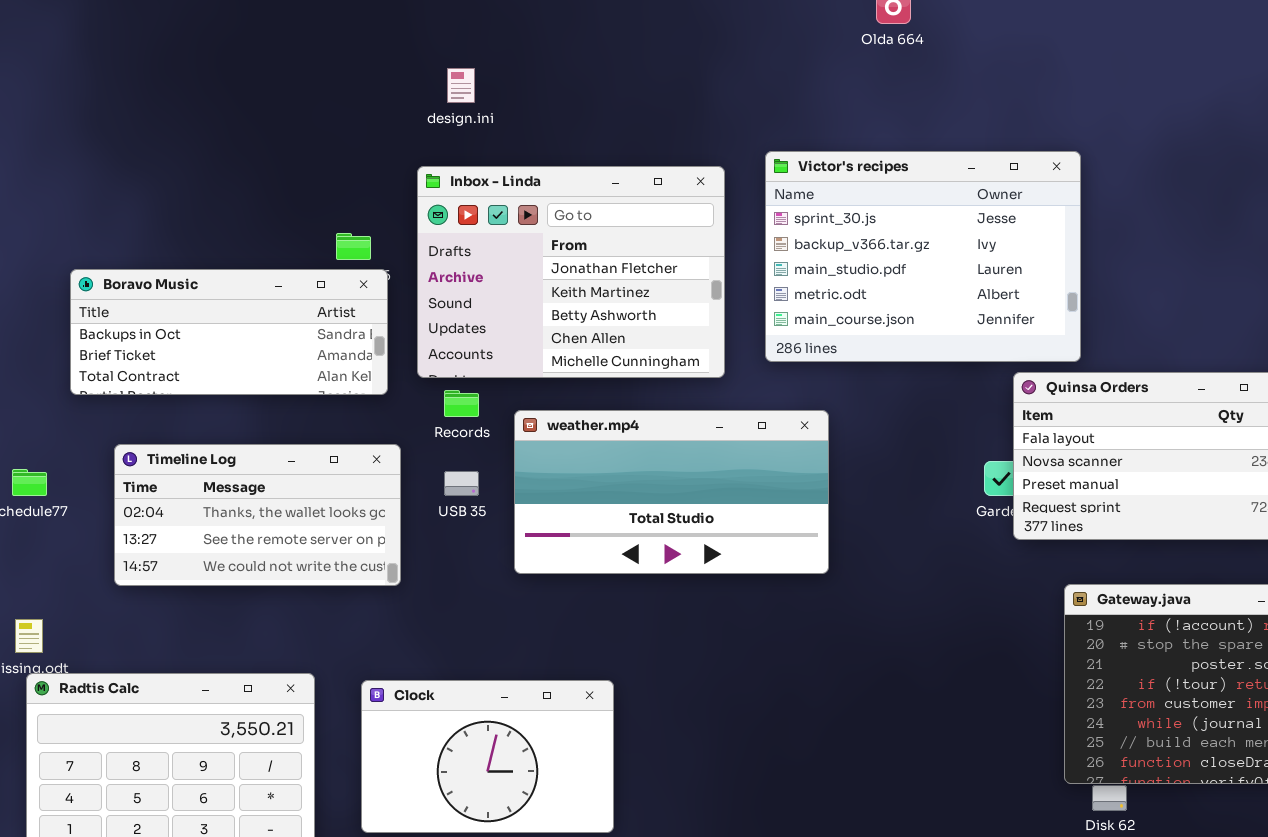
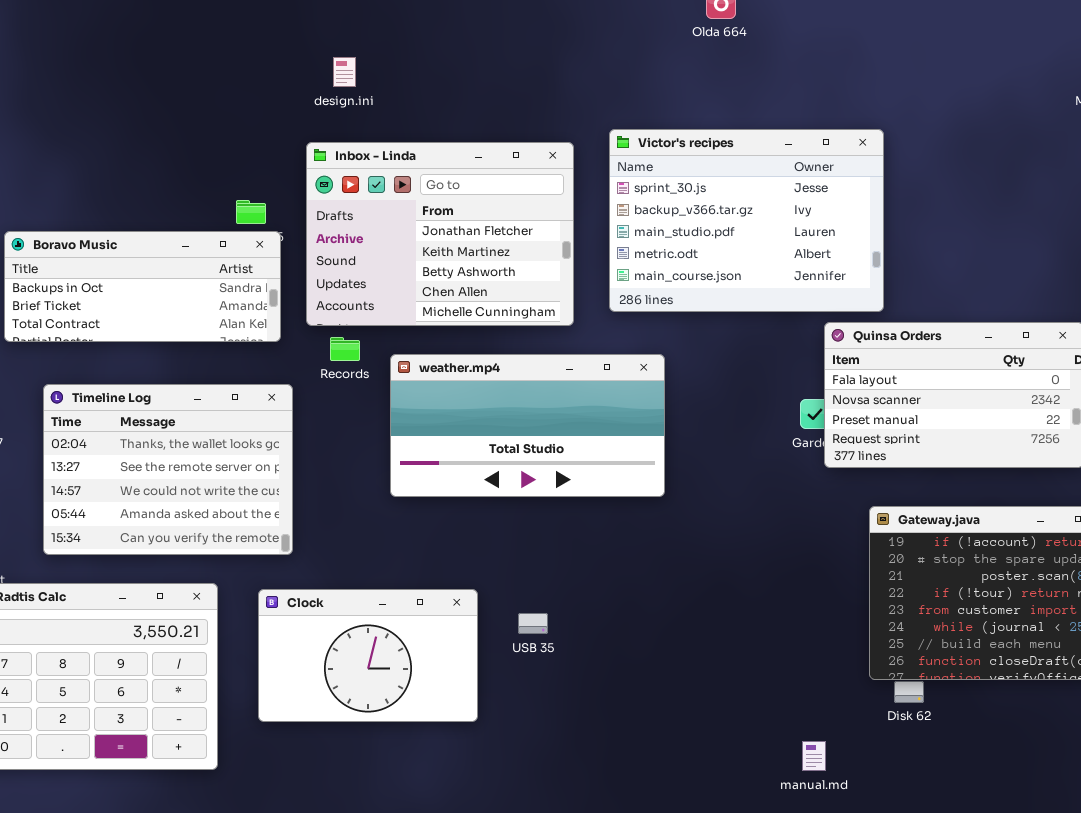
Timeline Log: [114,444,401,586] -> [43,384,293,555], resized
USB 35: [444,471,479,496] -> [518,613,548,634], moved

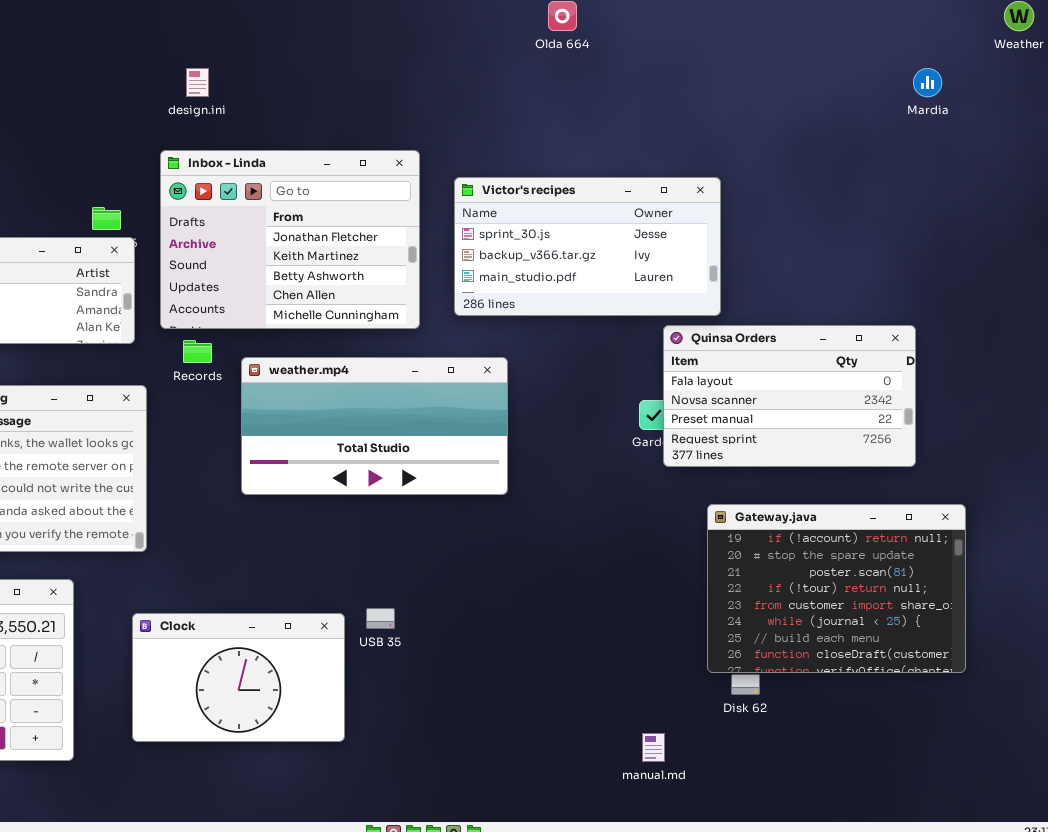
Victor's recipes: [609,129,884,312] -> [454,177,721,316], resized
Clock: [258,589,478,722] -> [132,613,345,742], moved

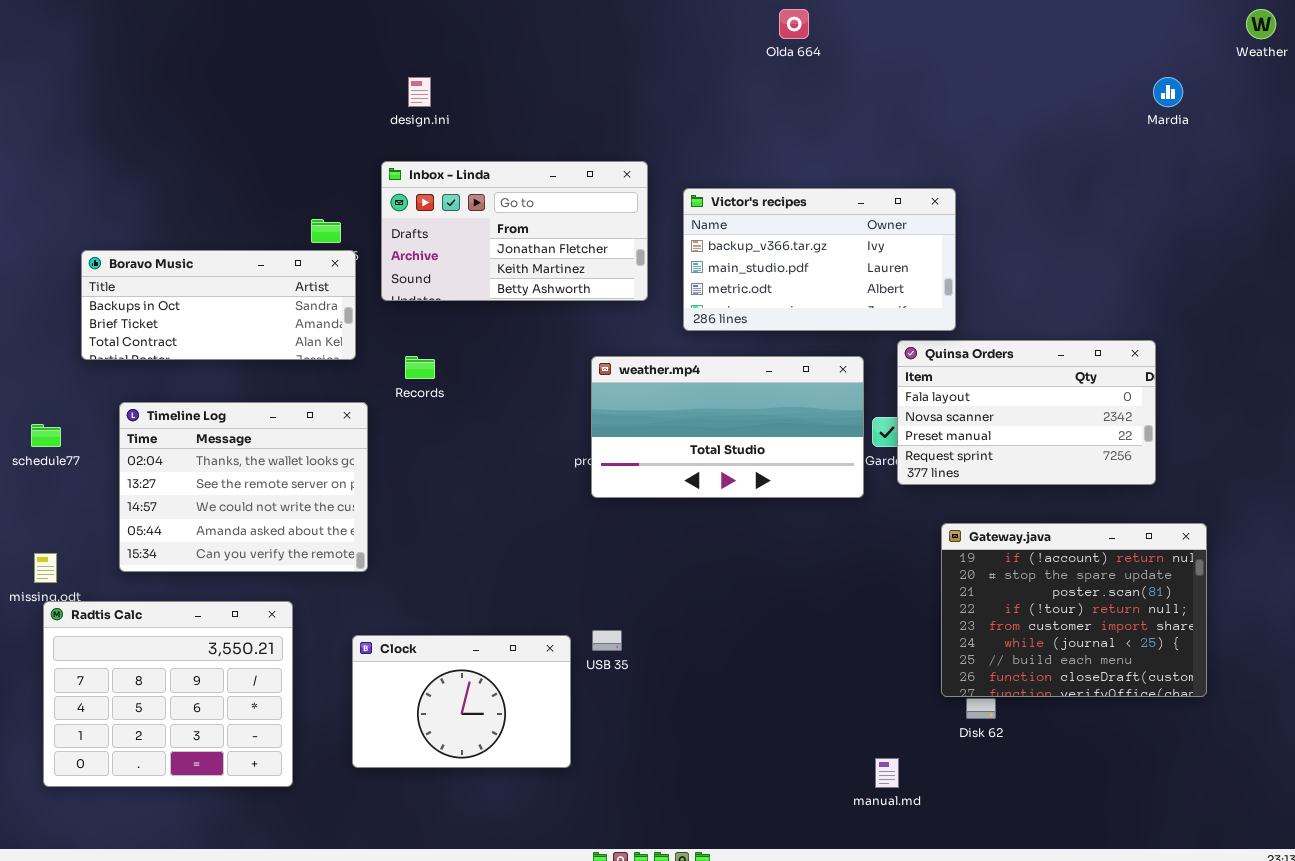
Inbox - Linda: [160,150,420,329] -> [381,161,648,301], resized
Victor's recipes: [454,177,721,316] -> [683,188,956,331], scrolled down 1 row
weather.mp4: [241,357,508,495] -> [591,356,864,498], moved

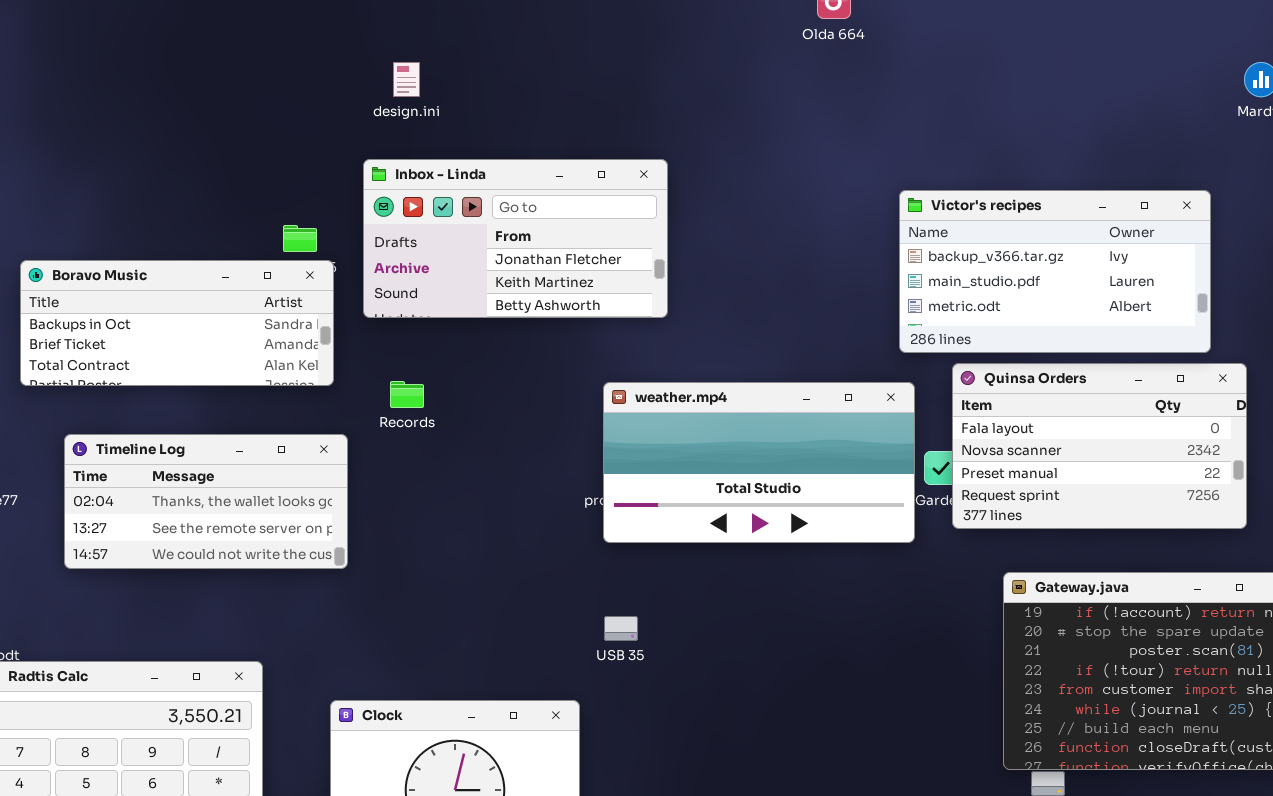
Victor's recipes: [683,188,956,331] -> [899,190,1211,353], moved
Timeline Log: [119,402,368,572] -> [64,434,348,569], resized
USB 35: [592,630,622,651] -> [604,616,638,641], moved

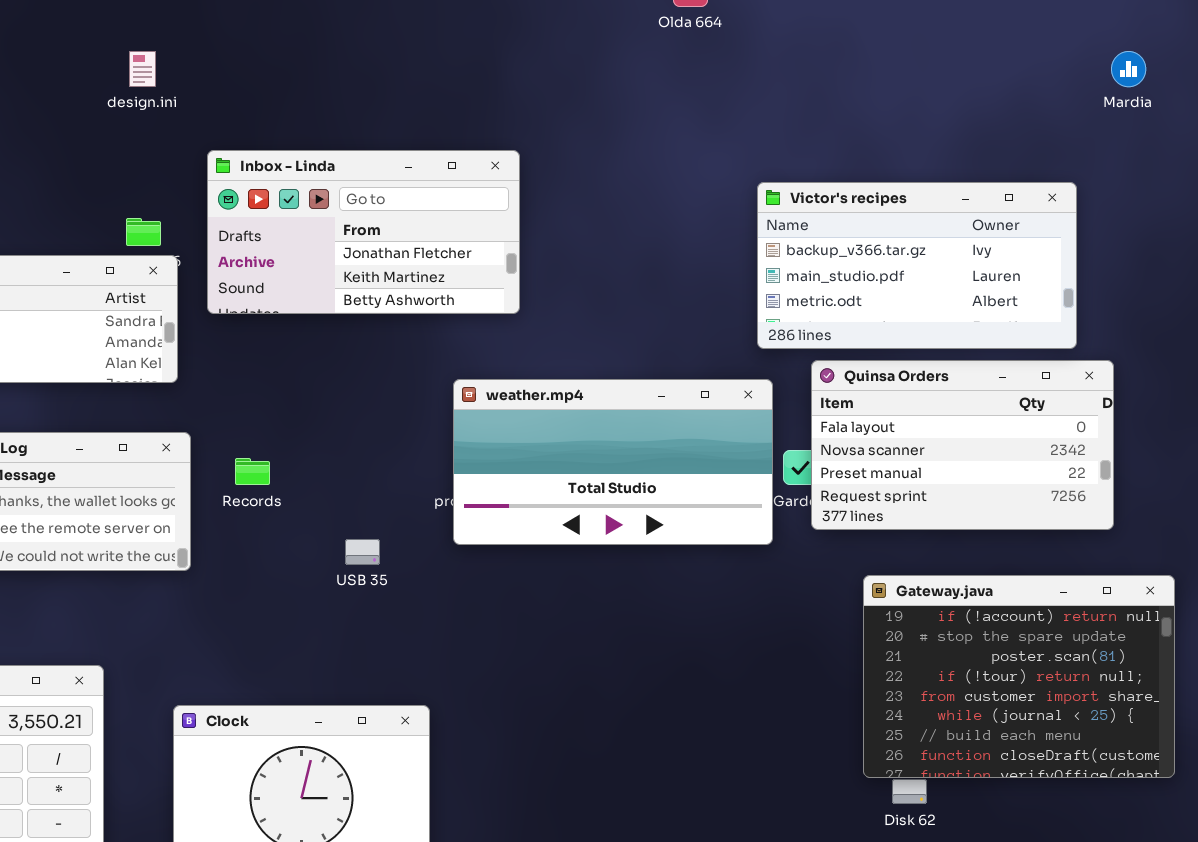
design.ini: [393,62,420,97] -> [129,51,156,87], moved
Records: [390,381,424,408] -> [235,458,270,485], moved
USB 35: [604,616,638,641] -> [345,539,380,565], moved

